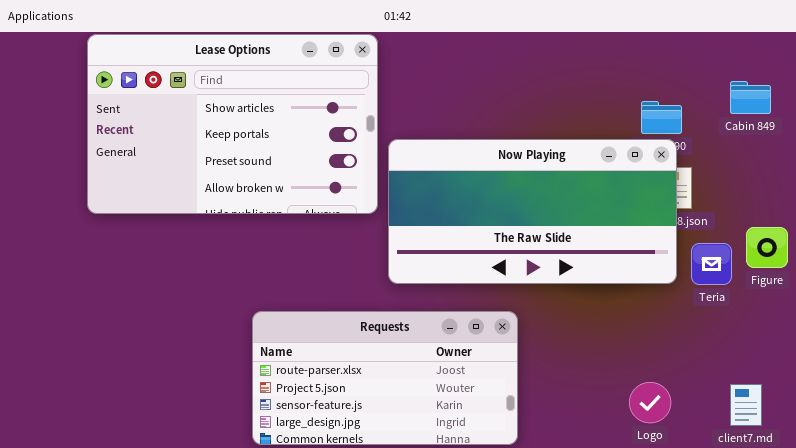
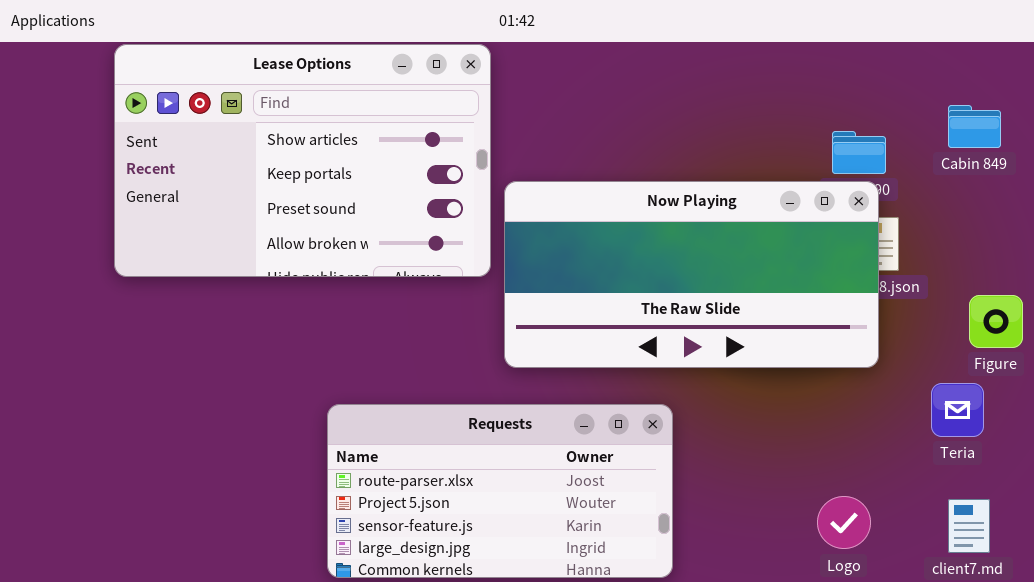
Teria: [691,243,732,285] -> [931,383,984,437], moved

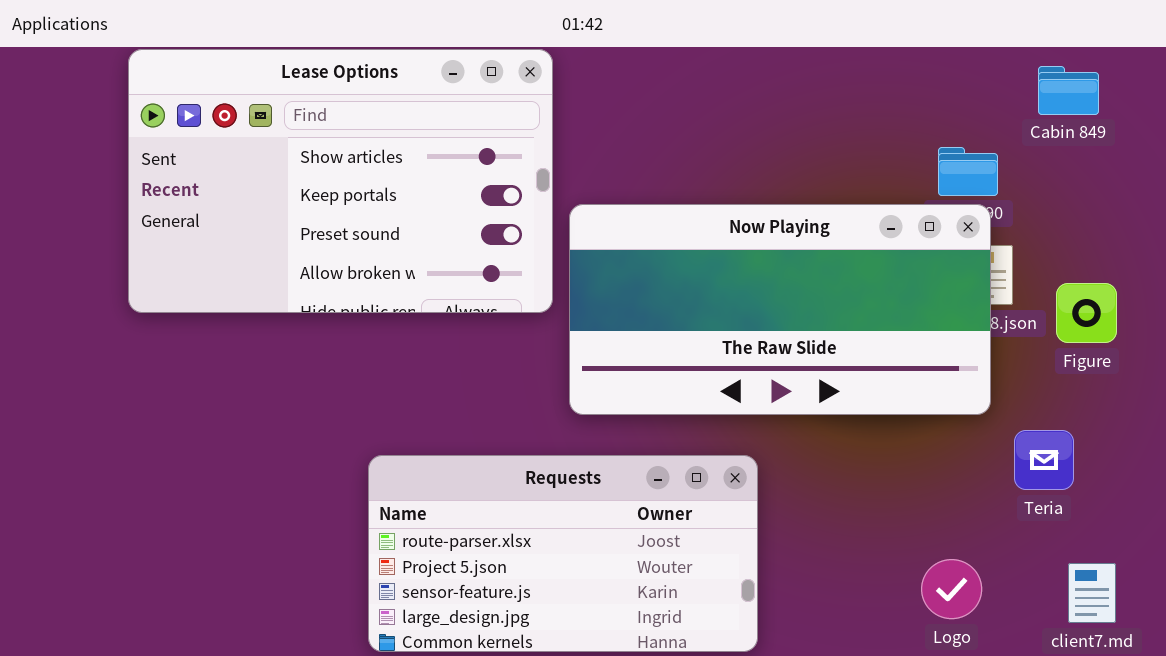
Cabin 849: [948,105,1001,148] -> [1038,66,1099,115], moved
Figure: [969,295,1023,348] -> [1056,283,1117,343], moved
Teria: [931,383,984,437] -> [1014,430,1074,490], moved

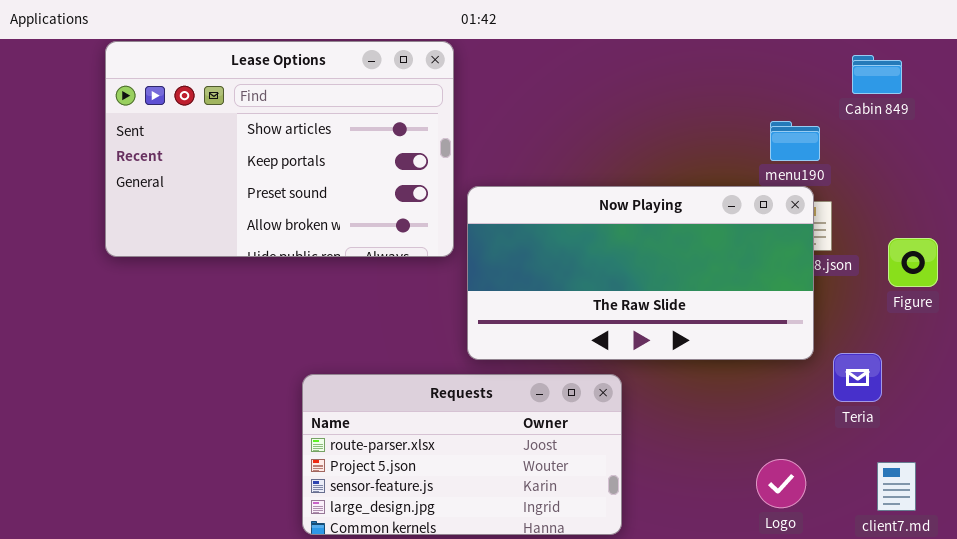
Now Playing: [569,204,991,415] -> [467,186,814,360], moved
Figure: [1056,283,1117,343] -> [888,238,938,287], moved

